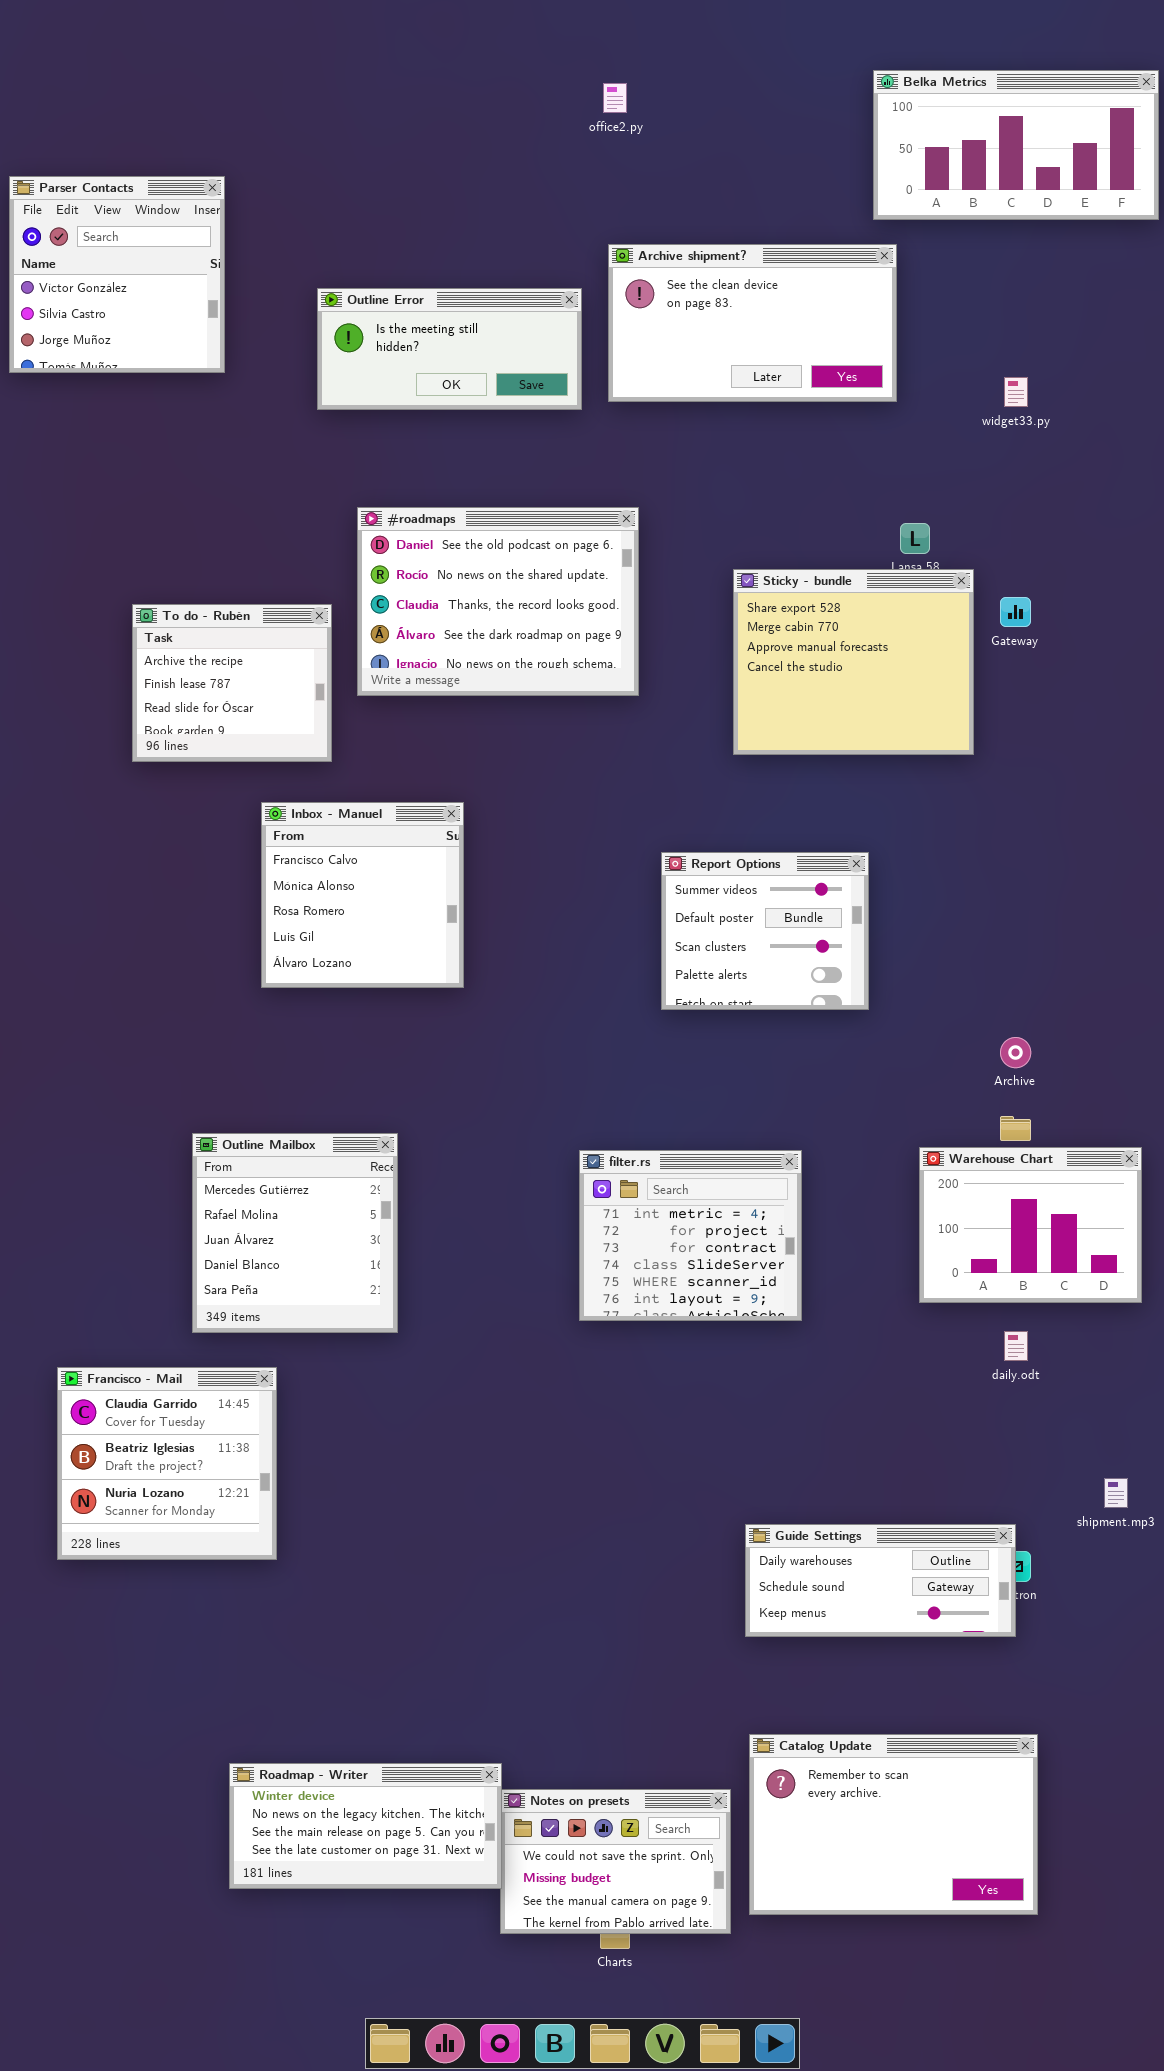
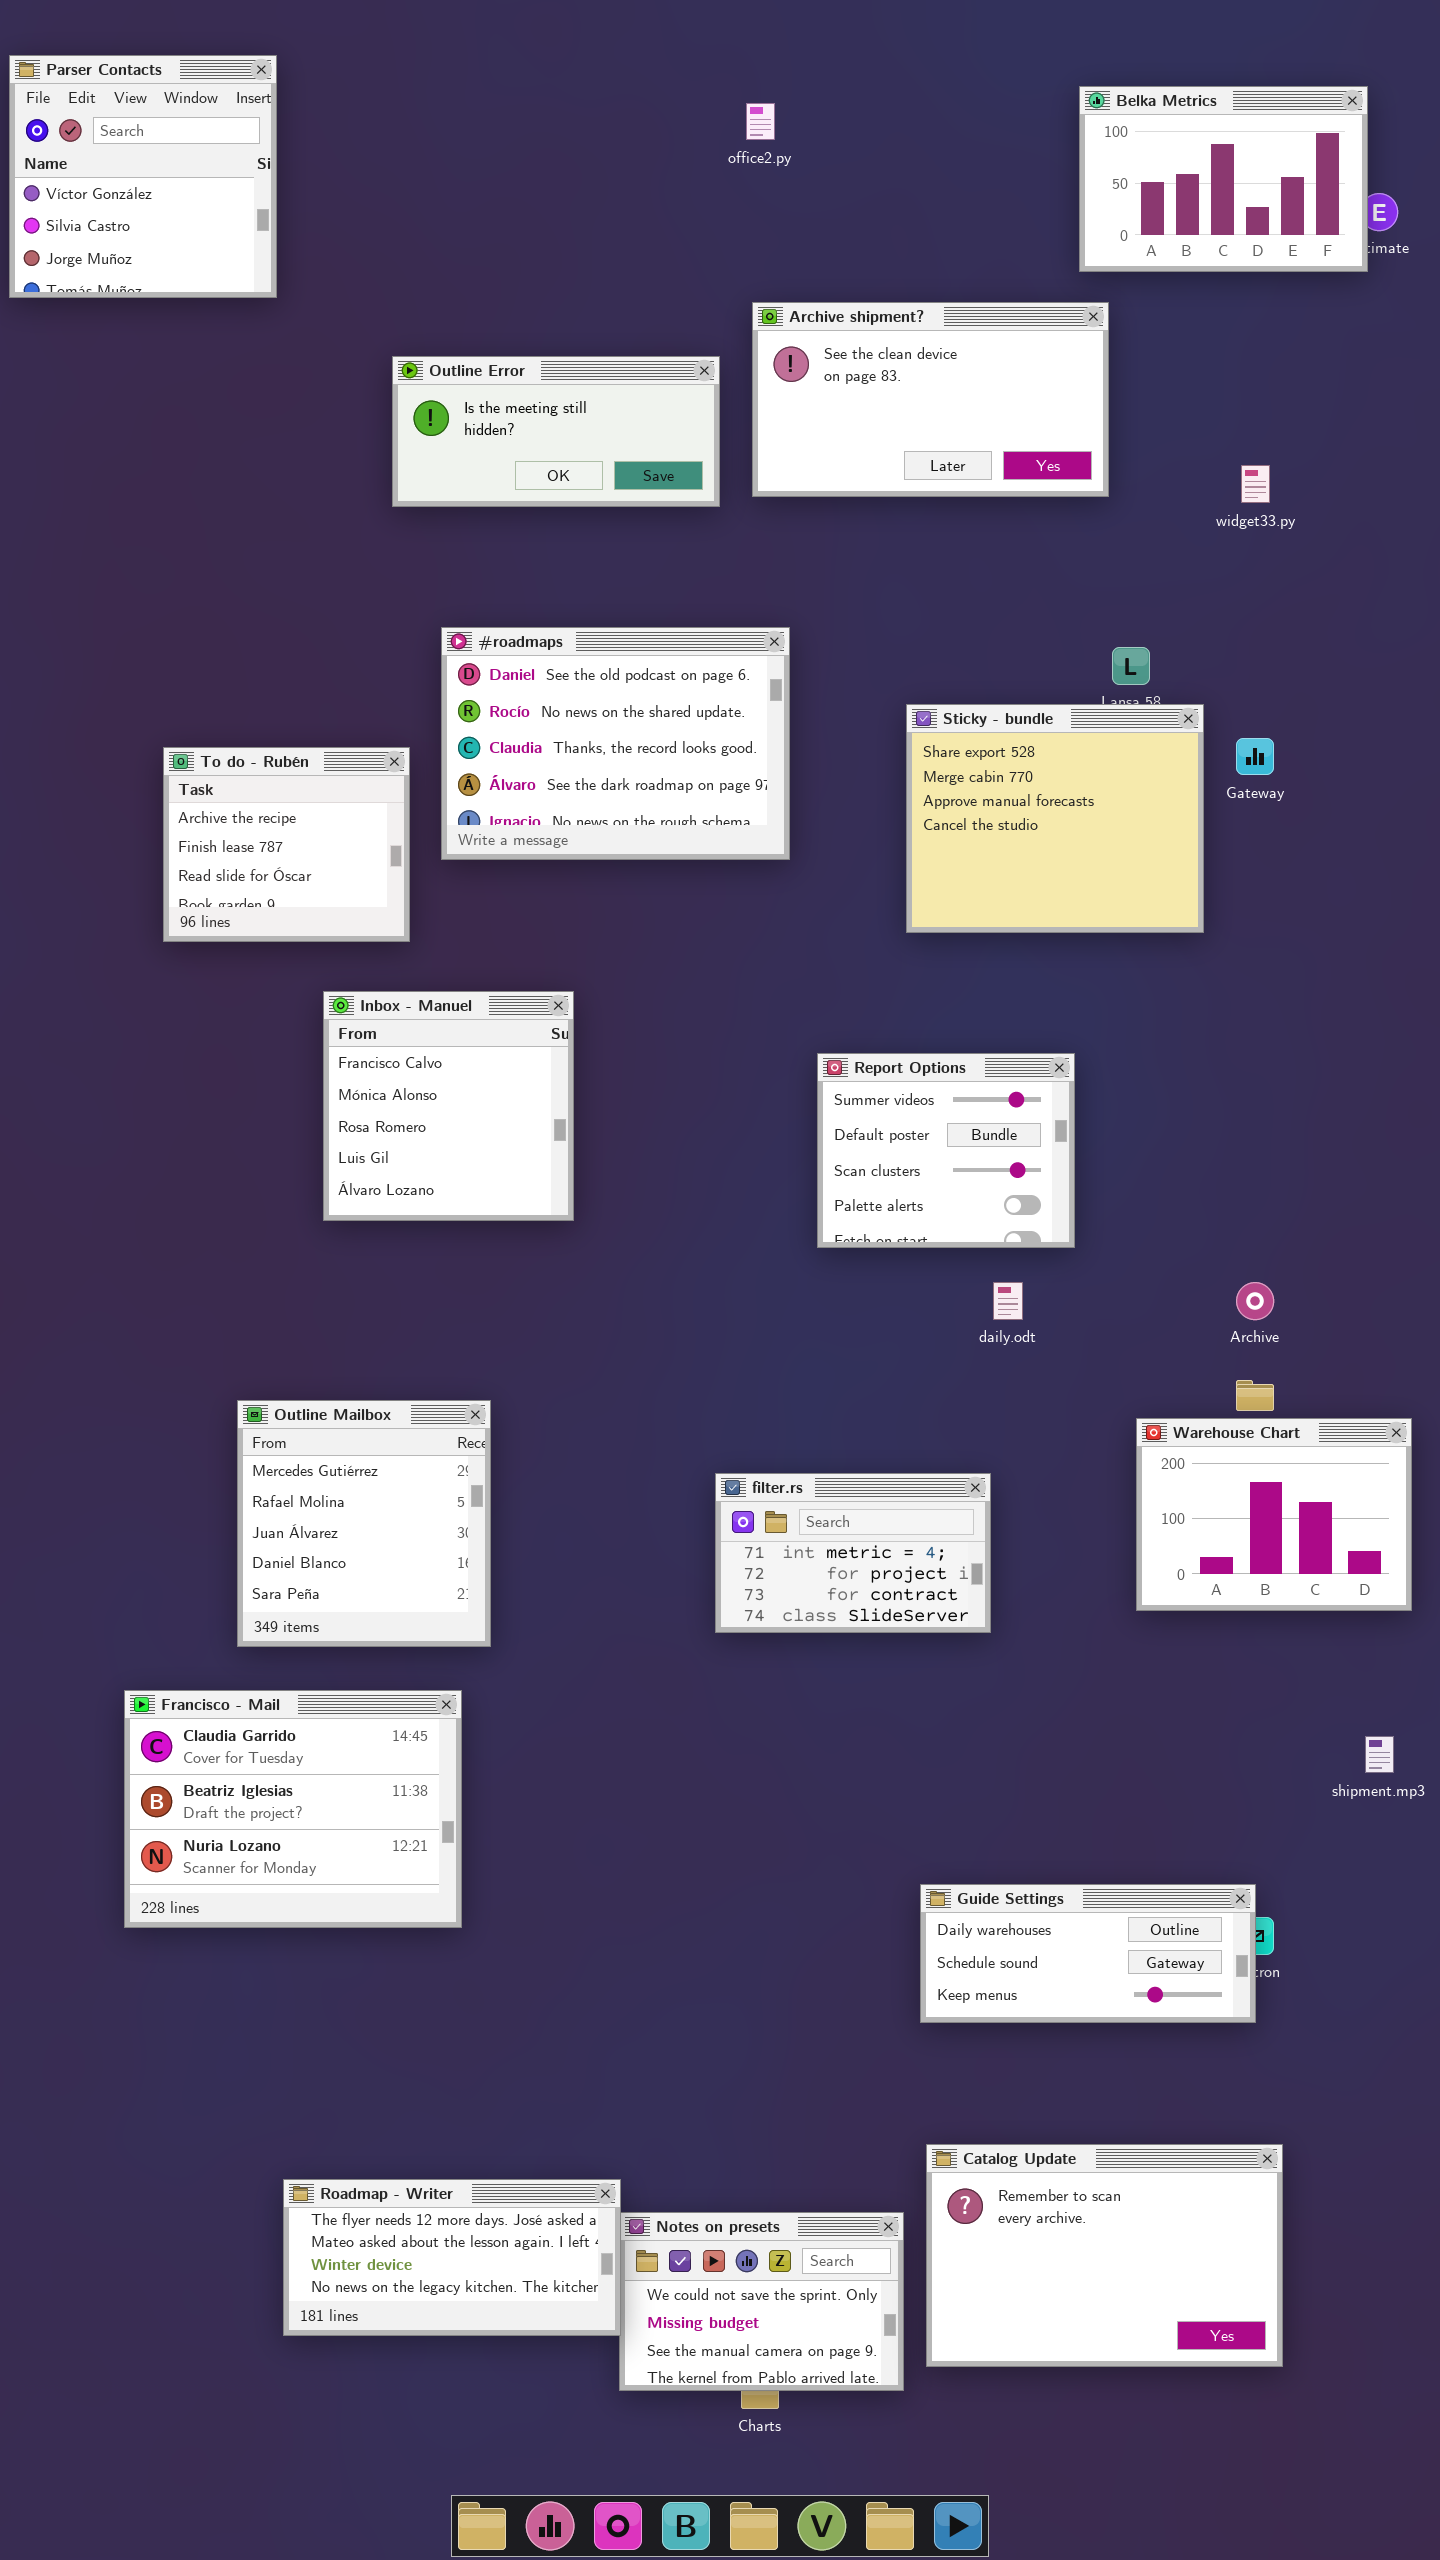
Belka Metrics: [873,70,1159,220] -> [1079,86,1368,272], resized
Parser Contacts: [9,176,225,373] -> [9,55,277,298], moved
filter.rs: [579,1150,802,1321] -> [715,1473,991,1633], resized
daily.odt: [1004,1331,1028,1361] -> [993,1282,1023,1320], moved
Francisco - Mail: [57,1367,277,1560] -> [124,1690,462,1928], moved, resized
shipment.mp3: [1104,1478,1128,1508] -> [1365,1736,1394,1773], moved
Roadmap - Writer: [229,1763,502,1889] -> [283,2179,621,2336], scrolled up 2 rows

